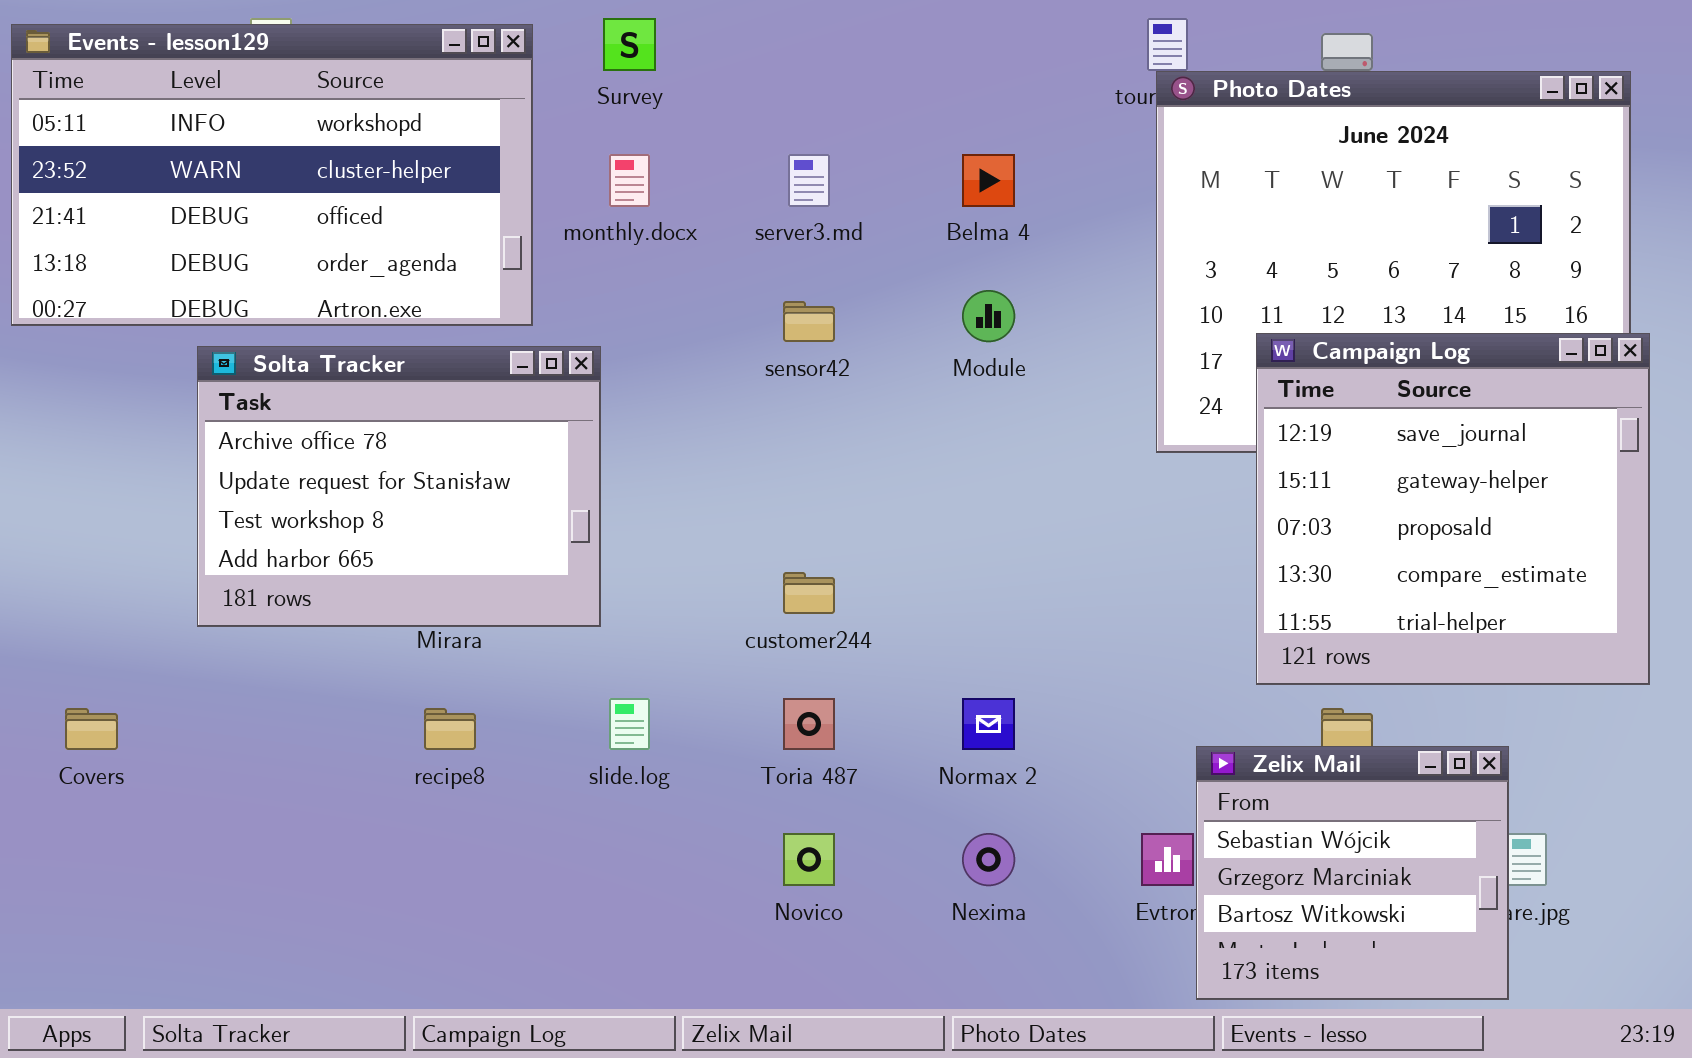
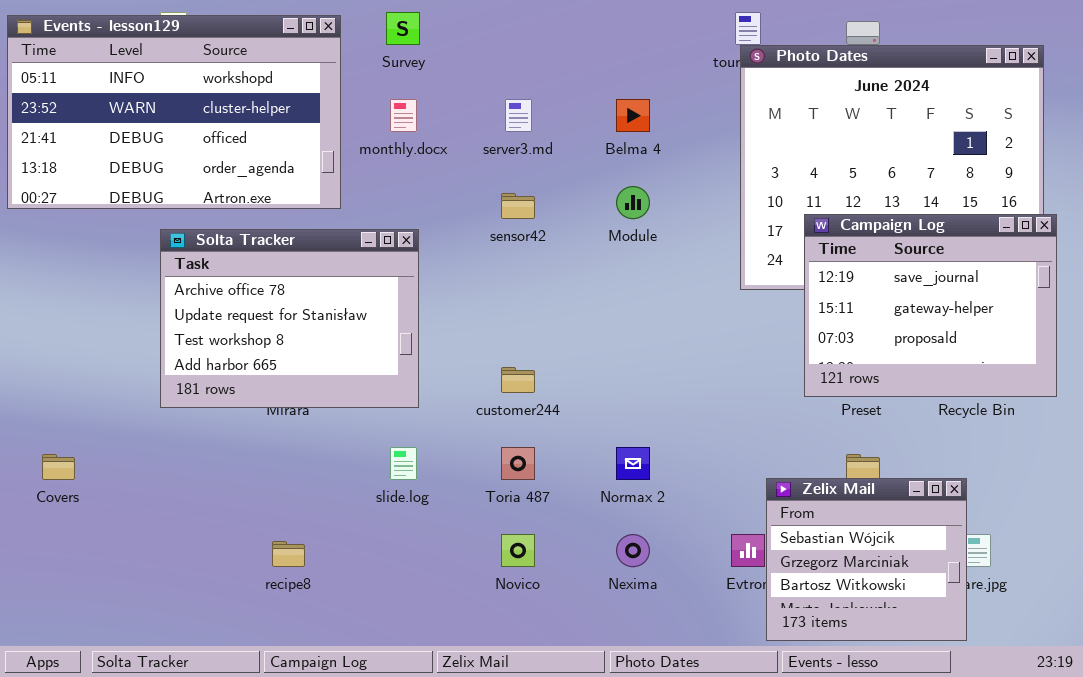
Campaign Log: [1256,333,1650,685] -> [804,214,1057,397], resized
Solta Tracker: [197,346,601,627] -> [160,229,419,408], moved
recipe8: [424,708,476,750] -> [272,541,305,567], moved

